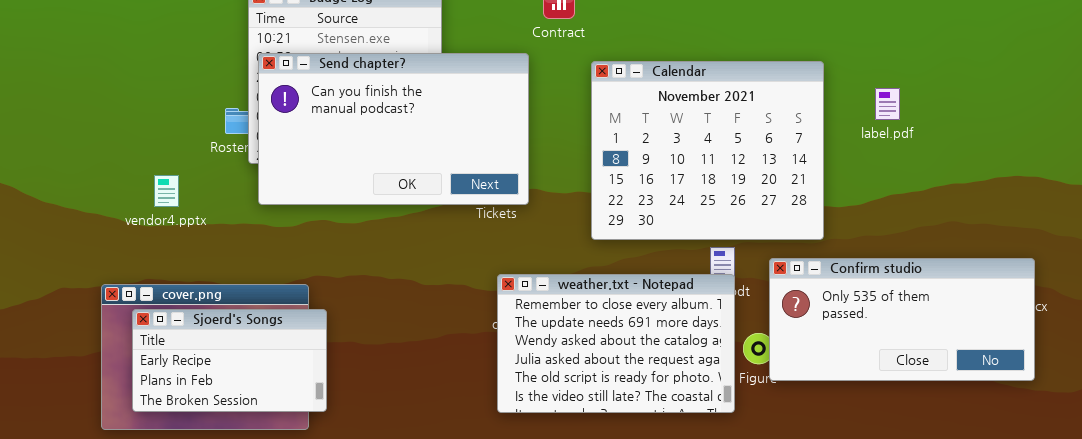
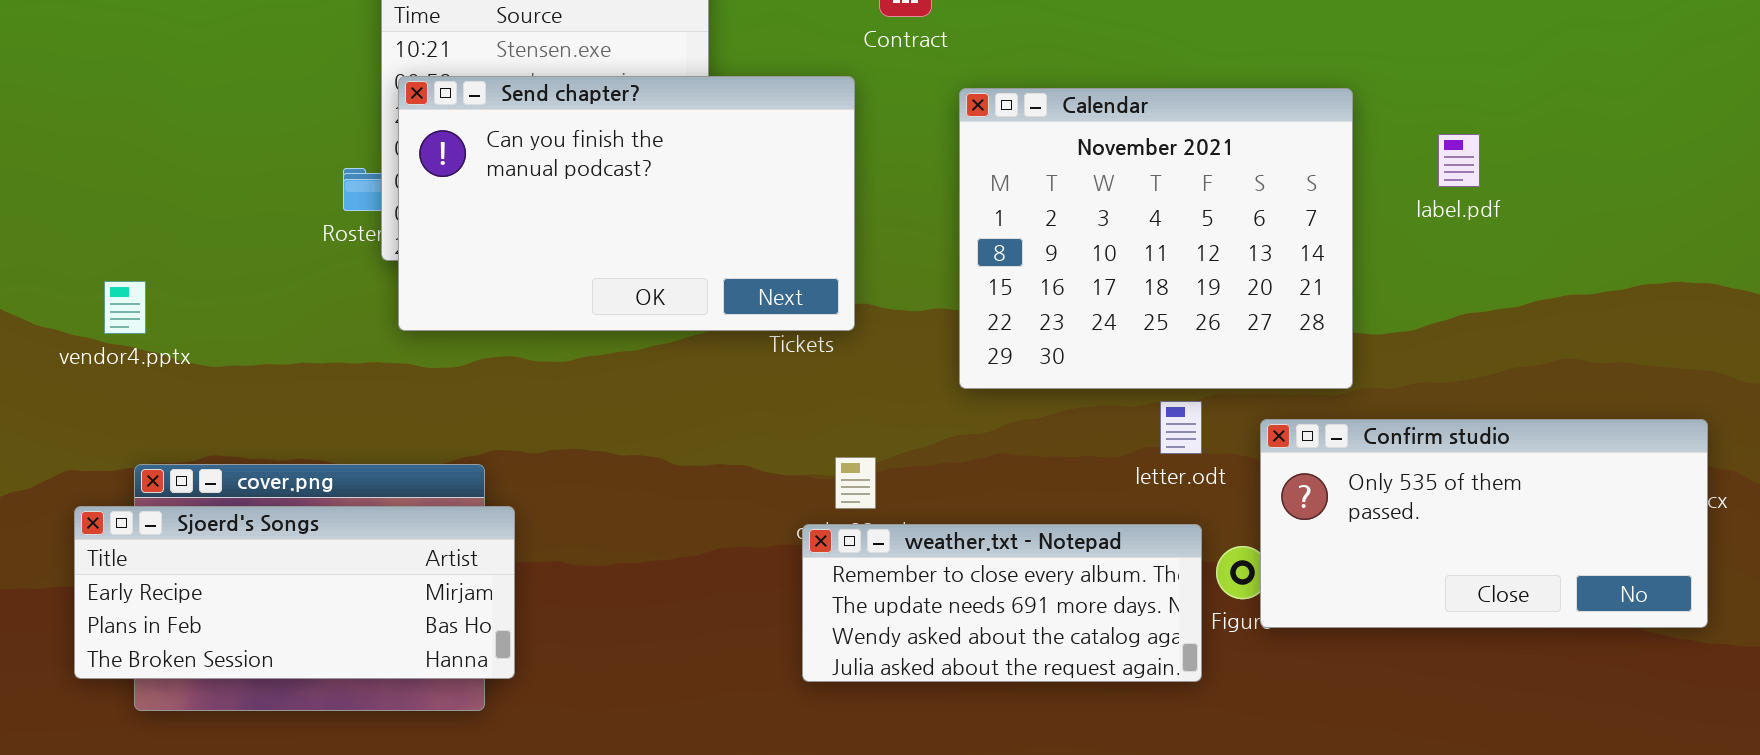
vendor4.pptx: [154,175,179,207] -> [104,281,146,334], moved
weather.txt - Notepad: [497,274,735,413] -> [802,524,1202,682], resized
Sjoerd's Songs: [132,309,327,412] -> [74,506,515,679], resized

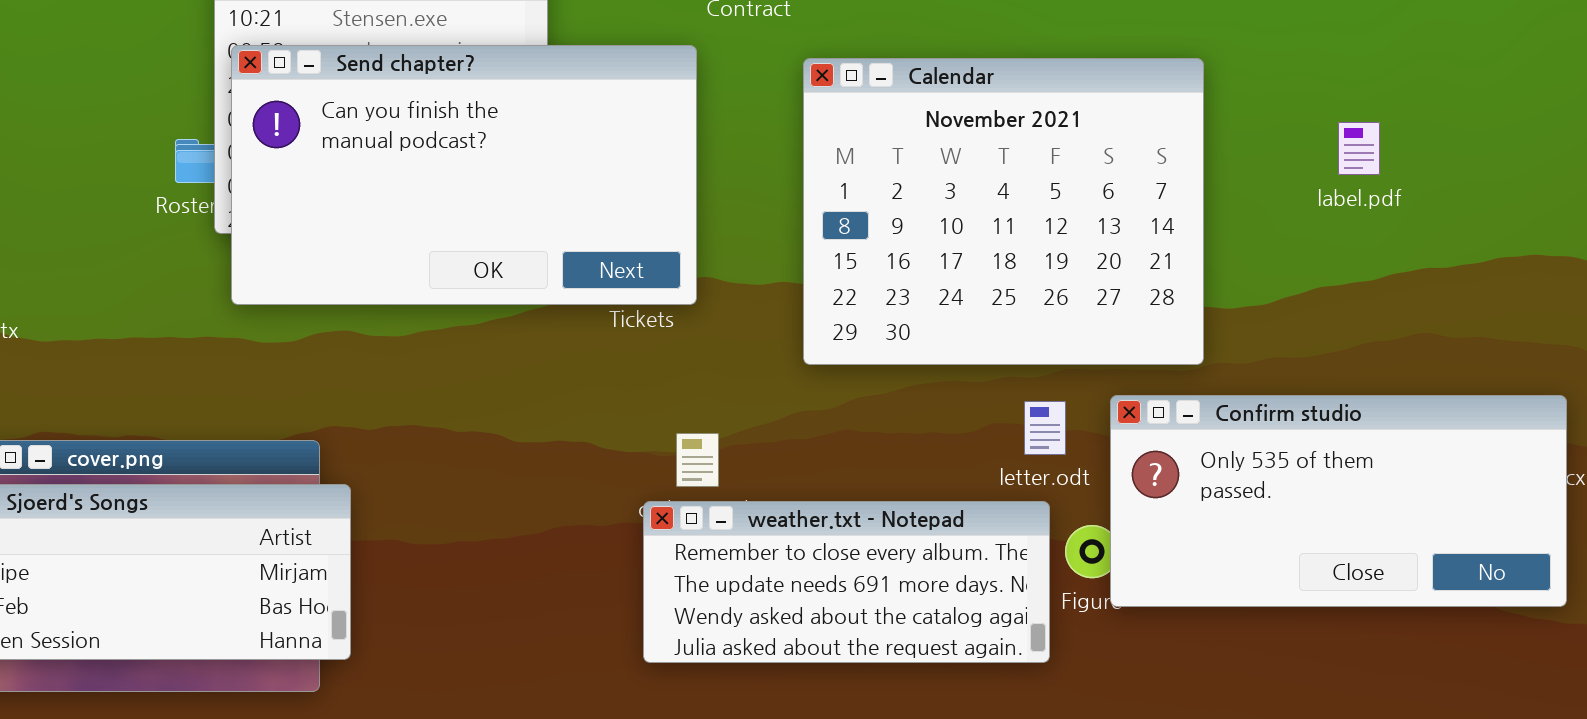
label.pdf: [1438,134,1480,187] -> [1338,122,1380,175], moved
letter.odt: [1160,401,1202,454] -> [1024,401,1066,455], moved

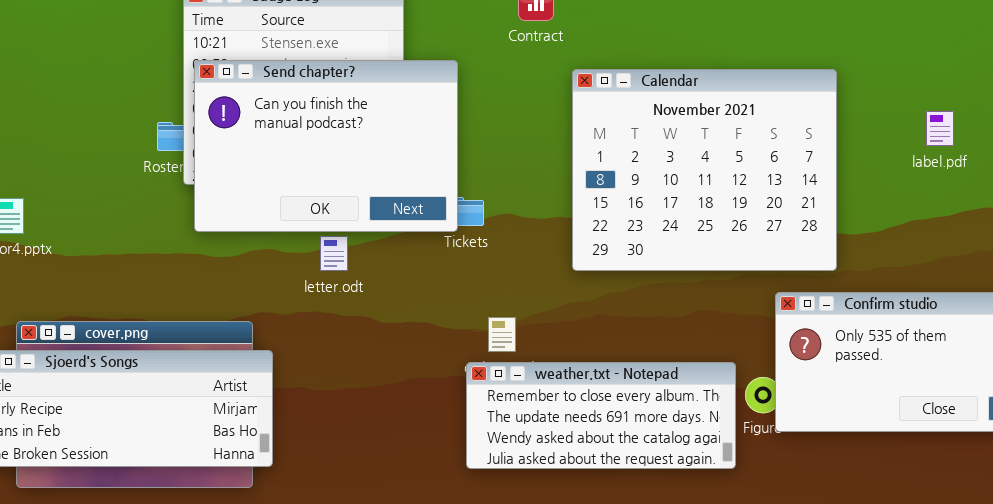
Send chapter?: [231,45,697,305] -> [194,60,458,232], resized
letter.odt: [1024,401,1066,455] -> [320,236,348,271], moved

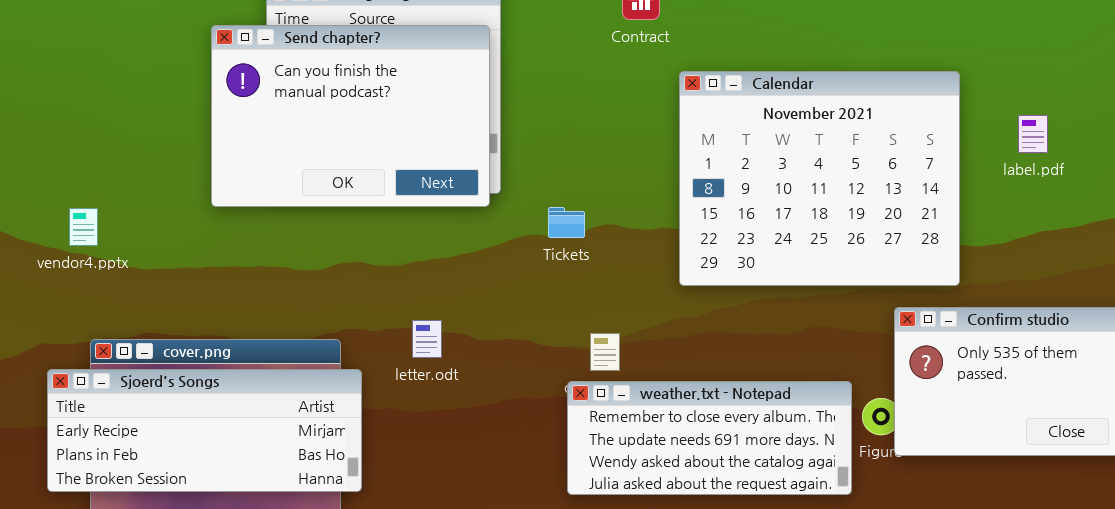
Send chapter?: [194,60,458,232] -> [211,25,490,207], moved
label.pdf: [926,111,954,146] -> [1018,115,1048,153], moved
letter.odt: [320,236,348,271] -> [412,320,442,358], moved

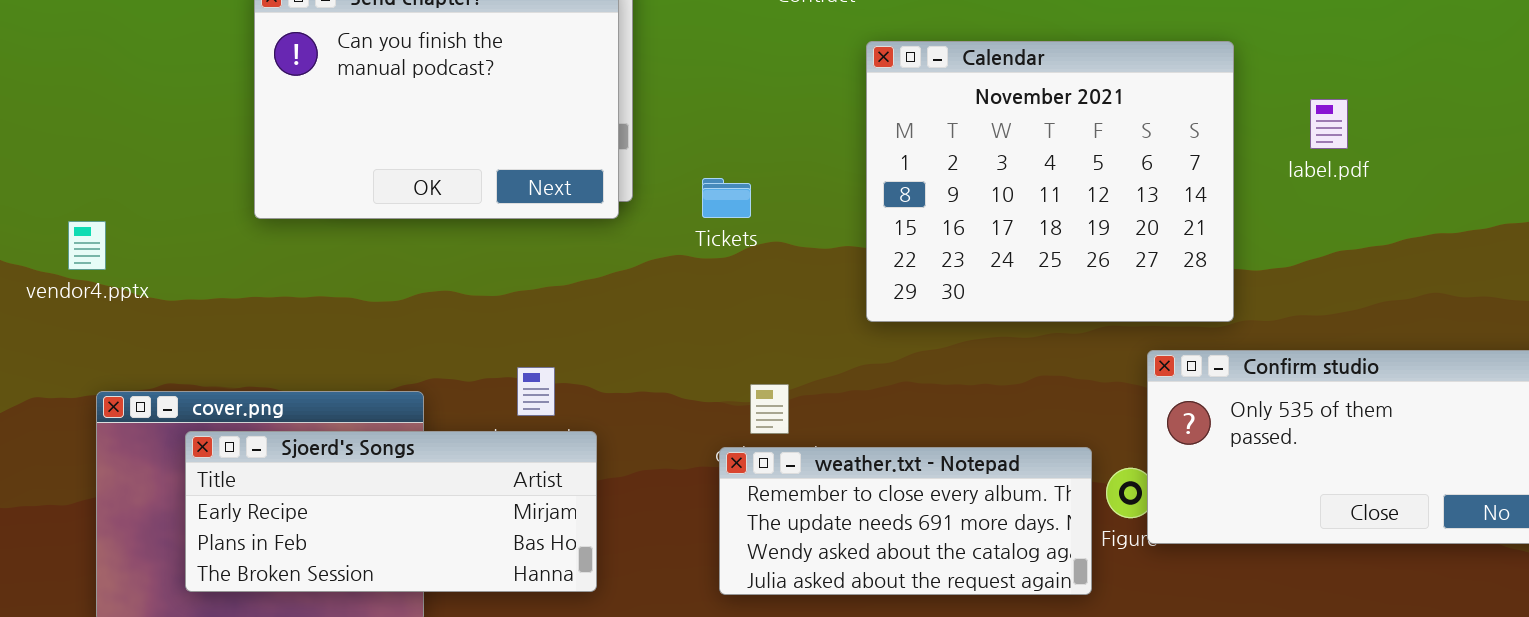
Tickets: [548,207,585,238] -> [702,178,751,218], moved
Sjoerd's Songs: [47,369,362,492] -> [185,431,597,592], moved

